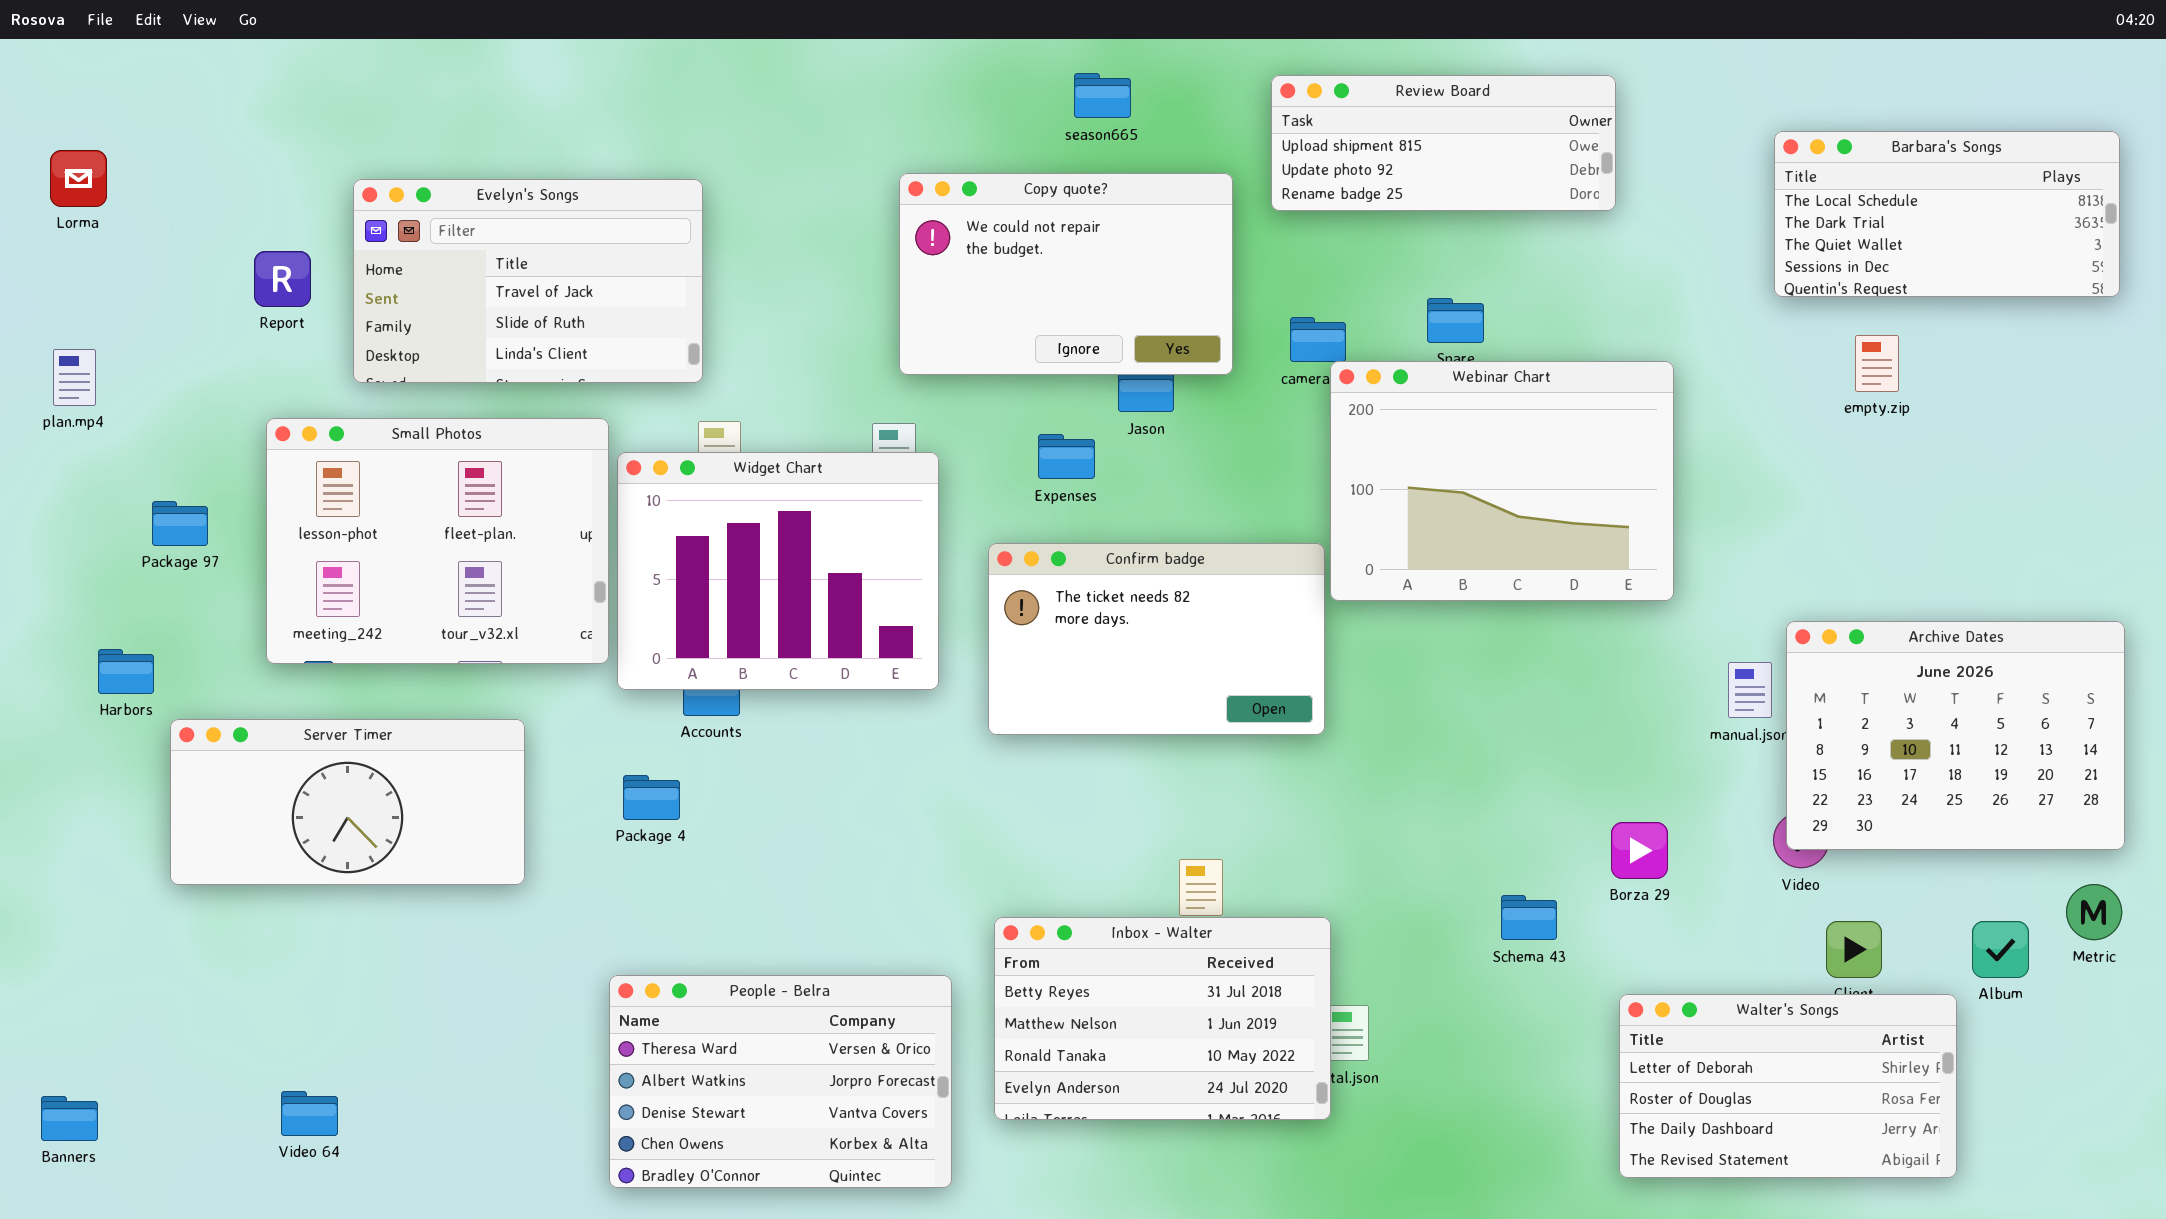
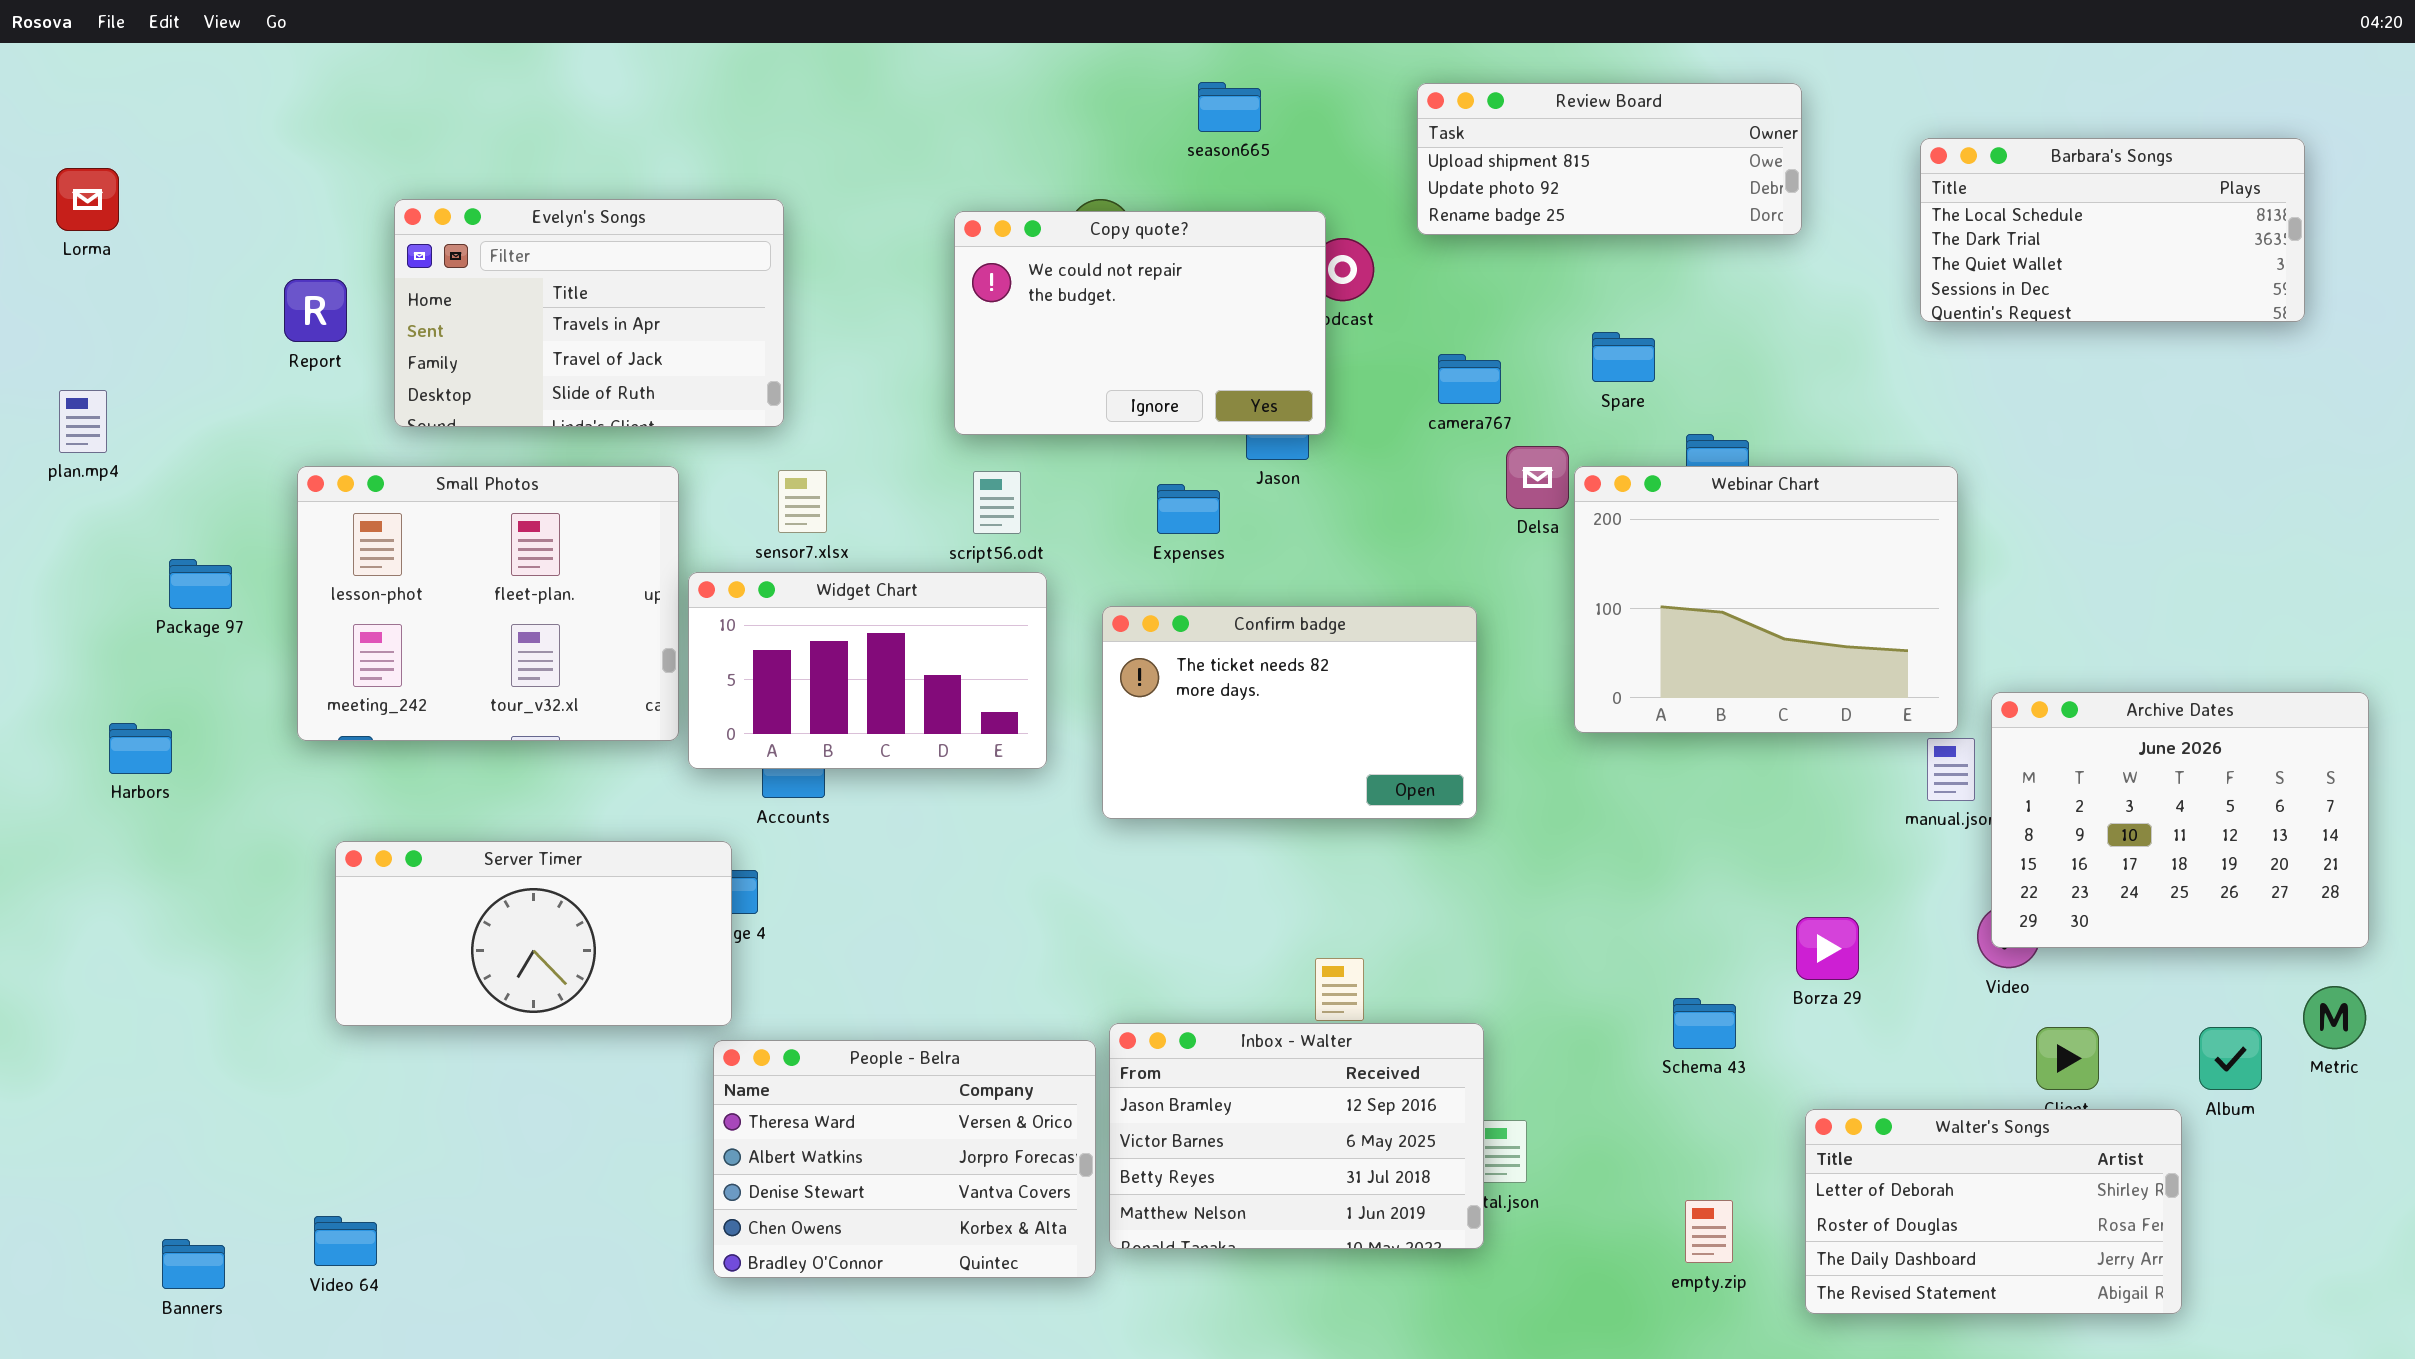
Barbara's Songs: [1774,131,2120,297] -> [1920,138,2305,322], moved
Copy quote?: [899,173,1233,375] -> [954,211,1326,435], moved
Evelyn's Songs: [353,179,703,383] -> [394,199,784,427], scrolled up 1 row
empty.zip: [1855,335,1899,392] -> [1685,1200,1733,1263], moved
Webinar Chart: [1330,361,1674,601] -> [1574,466,1958,733], moved
Widget Chart: [617,452,939,690] -> [688,572,1047,769], resized
Server Timer: [170,719,525,885] -> [335,841,732,1026], moved
Inbox - Walter: [994,917,1331,1120] -> [1109,1023,1484,1249], scrolled up 2 rows
People - Belra: [609,975,952,1188] -> [713,1040,1096,1278], moved
Banners: [41,1096,98,1141] -> [162,1239,225,1289], moved

